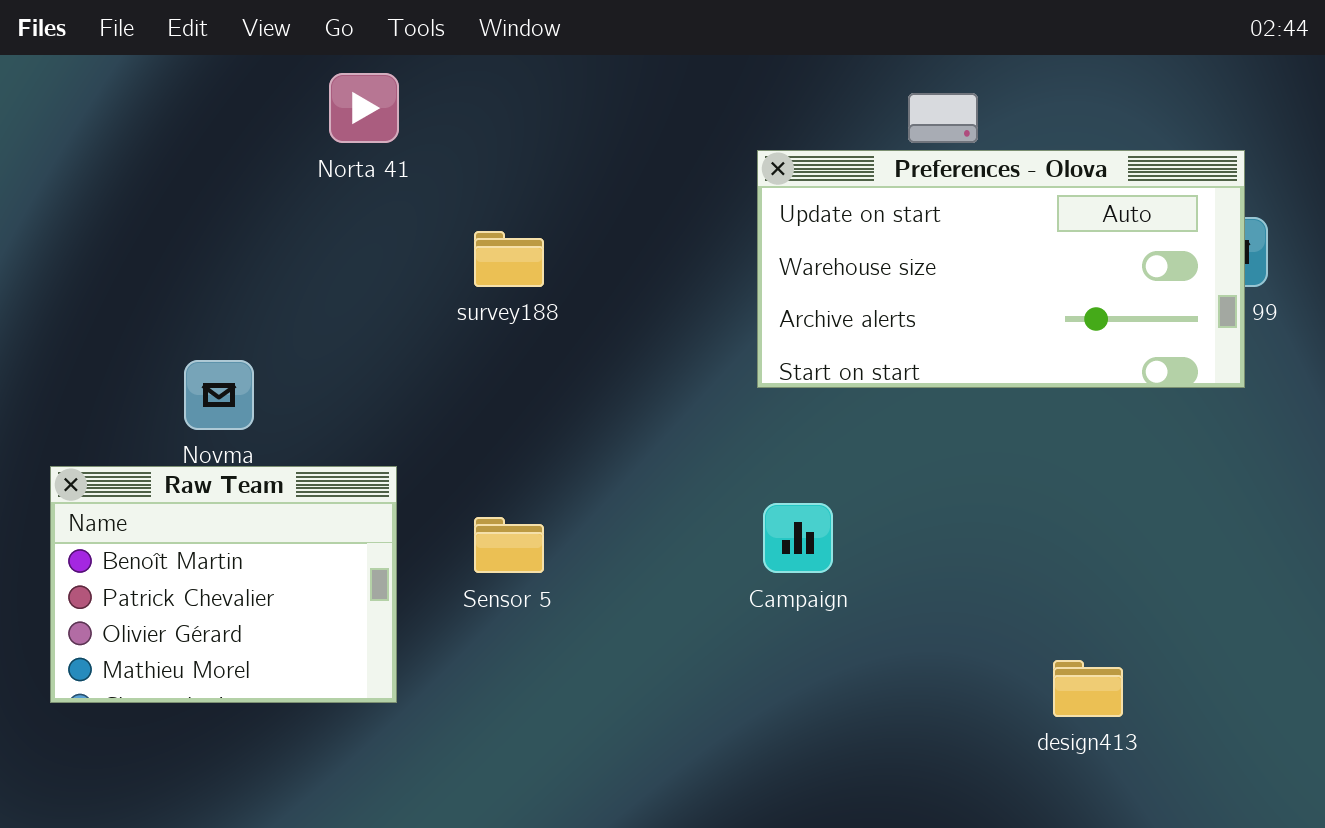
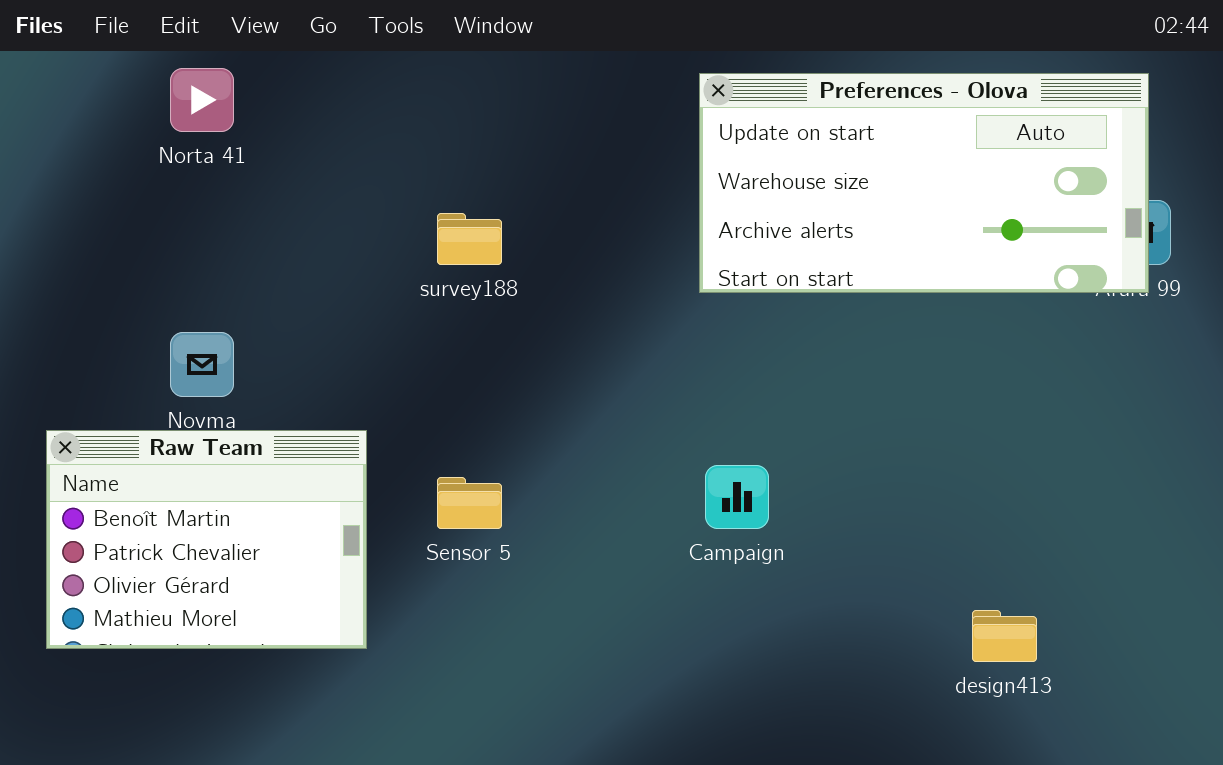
Norta 41: [329,73,399,143] -> [170,68,234,132], moved
Preferences - Olova: [757,150,1245,388] -> [699,73,1149,293], moved

